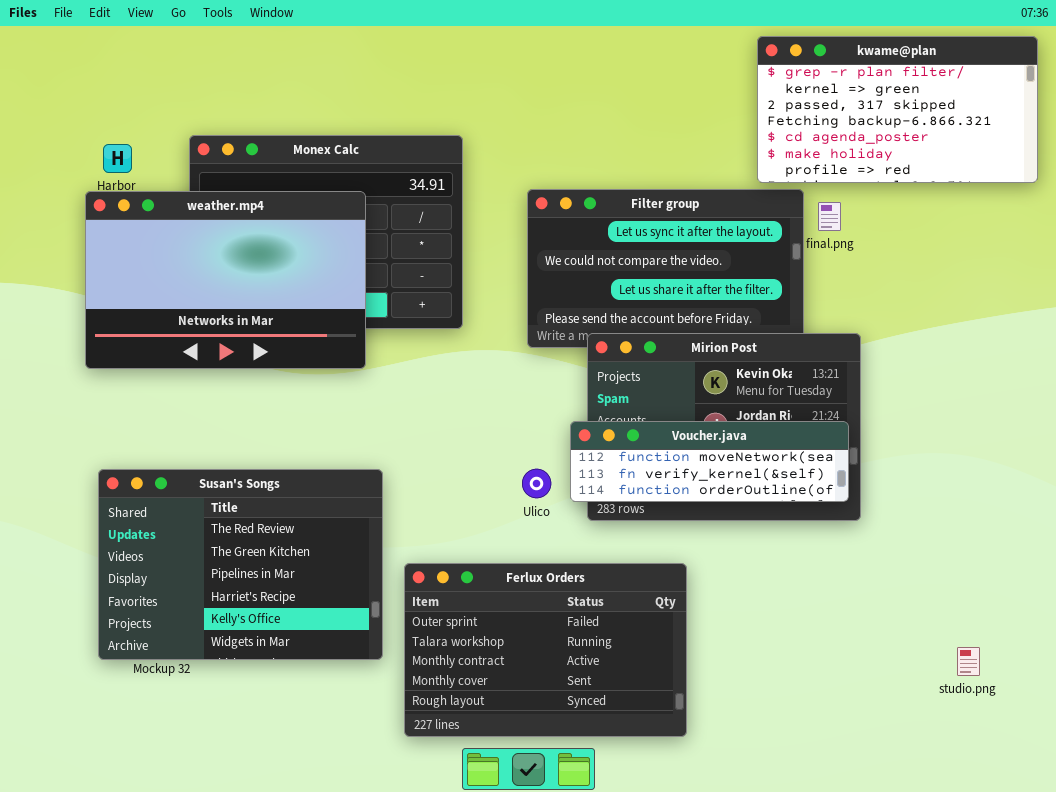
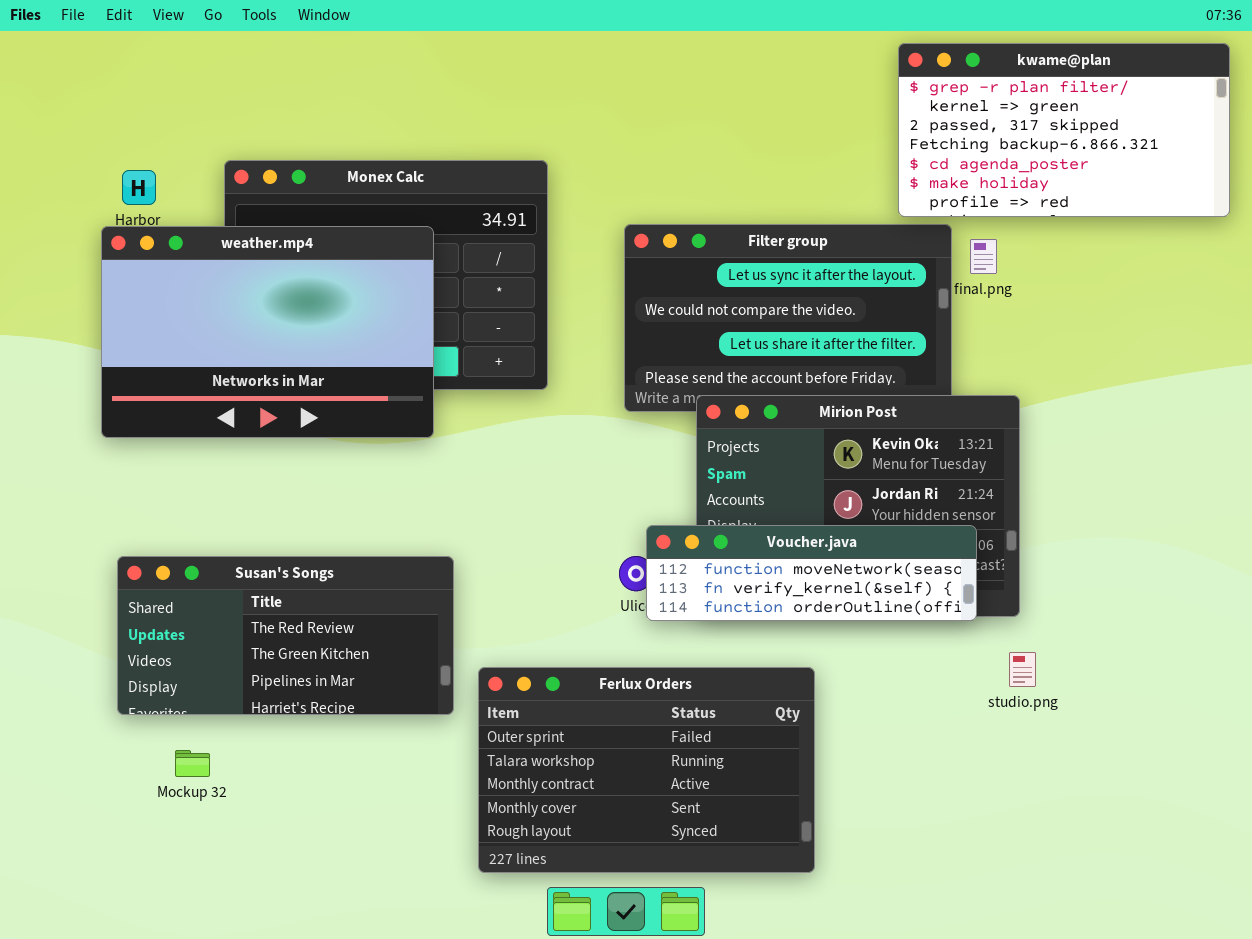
Voucher.java: [570,421,849,502] -> [646,525,977,621], moved
Susan's Songs: [98,469,383,660] -> [117,556,454,715], resized
studio.png: [957,647,980,676] -> [1009,652,1036,687], moved

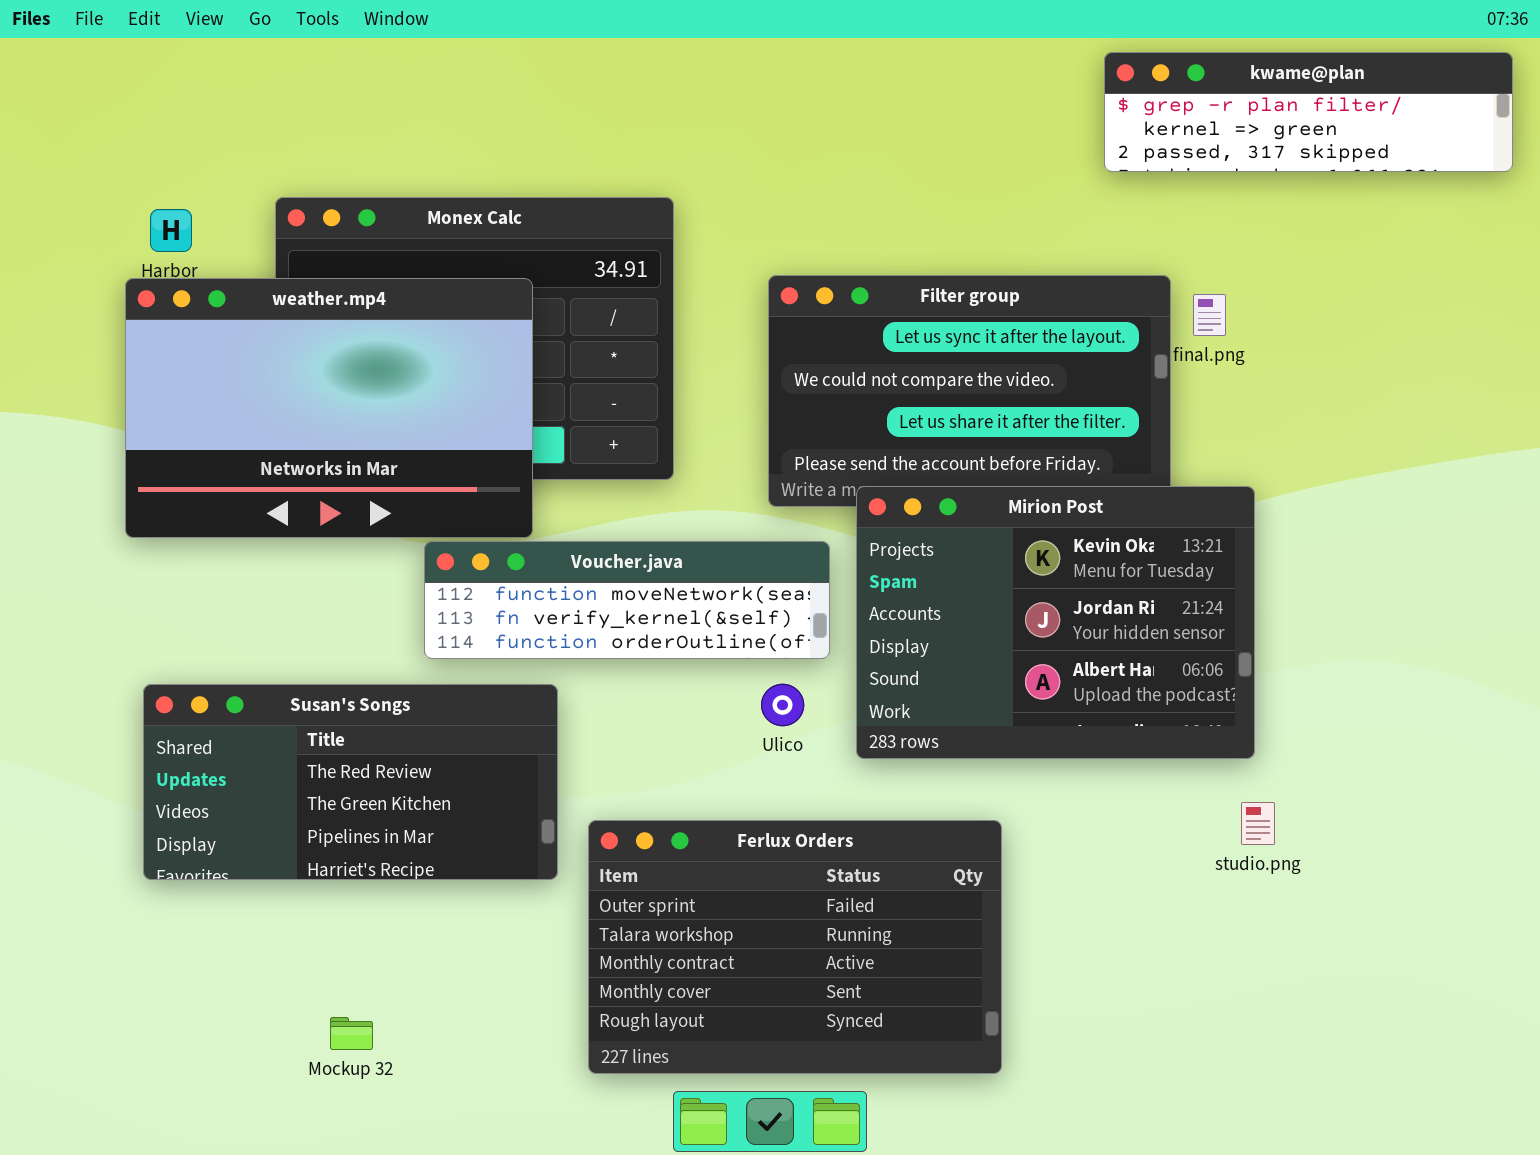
kwame@plan: [898,43,1230,217] -> [1104,52,1513,172], resized
Voucher.java: [646,525,977,621] -> [424,541,830,659], moved
Mockup 32: [175,750,210,777] -> [330,1017,373,1050], moved

